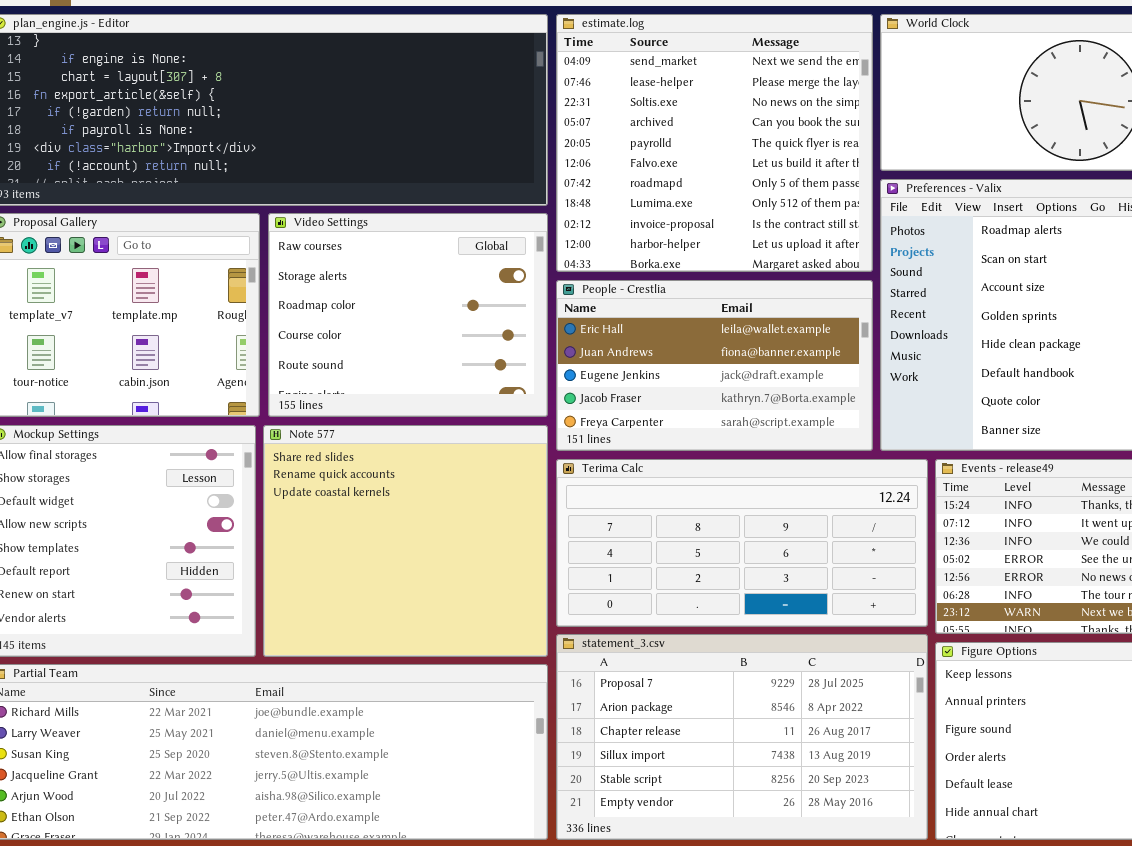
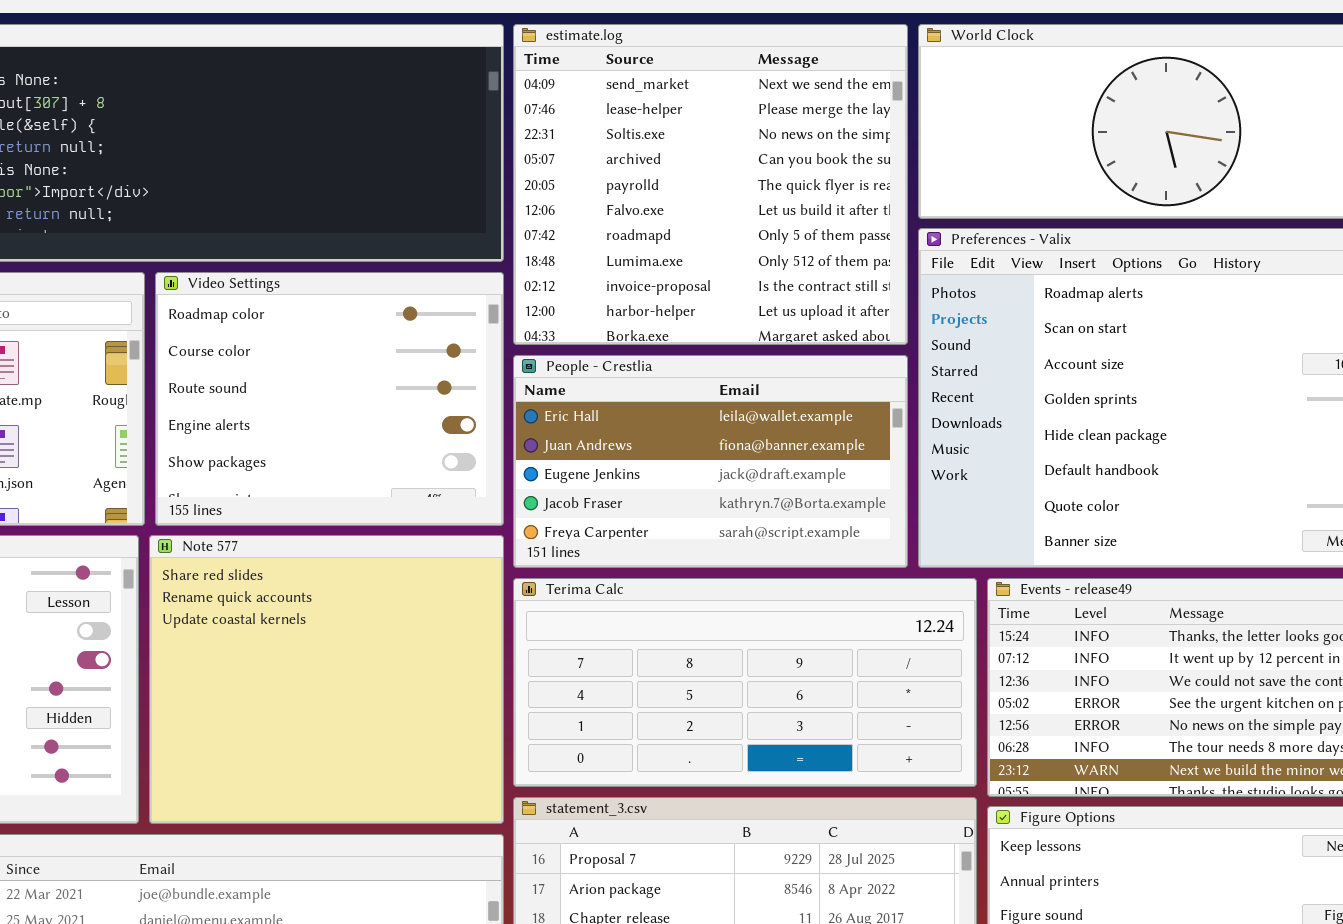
Video Settings: [268,213,548,417] -> [155,272,504,526], scrolled down 2 rows

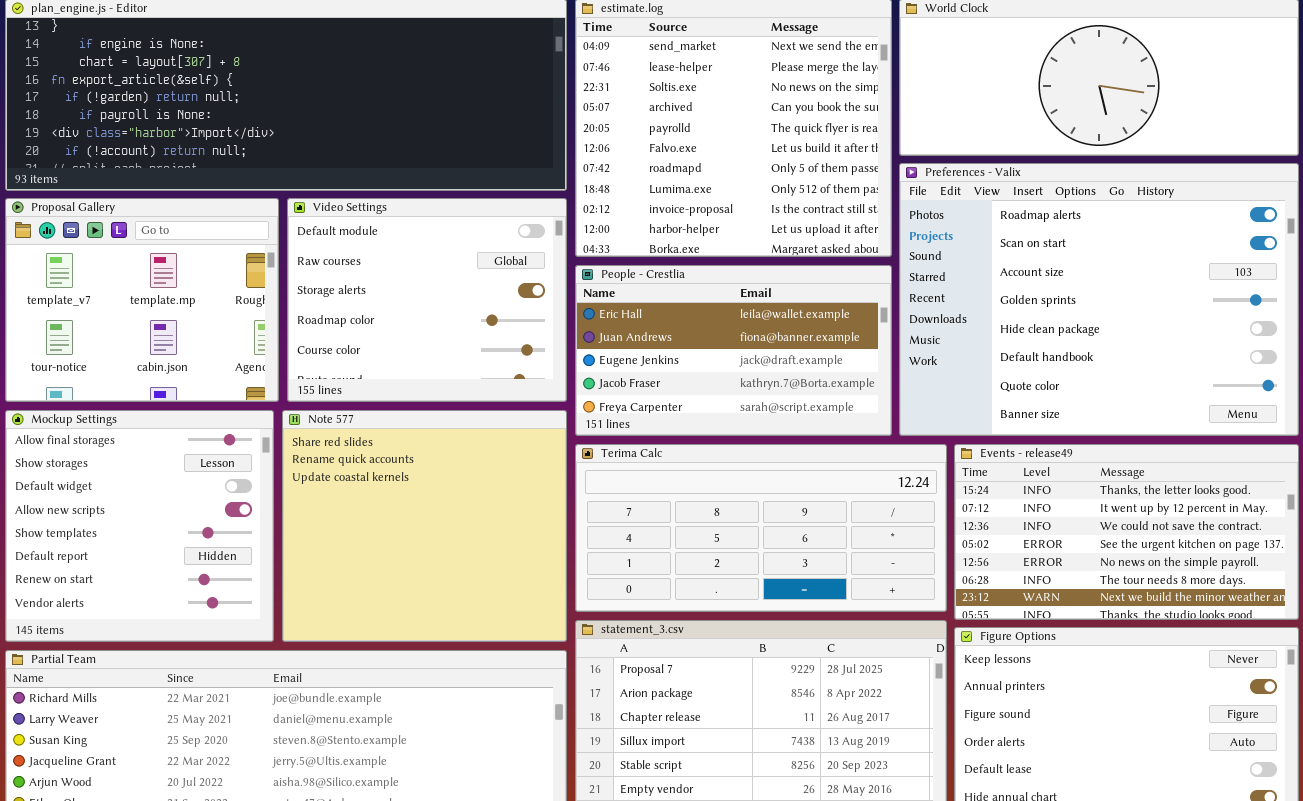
Video Settings: [155,272,504,526] -> [287,198,567,402], scrolled up 3 rows

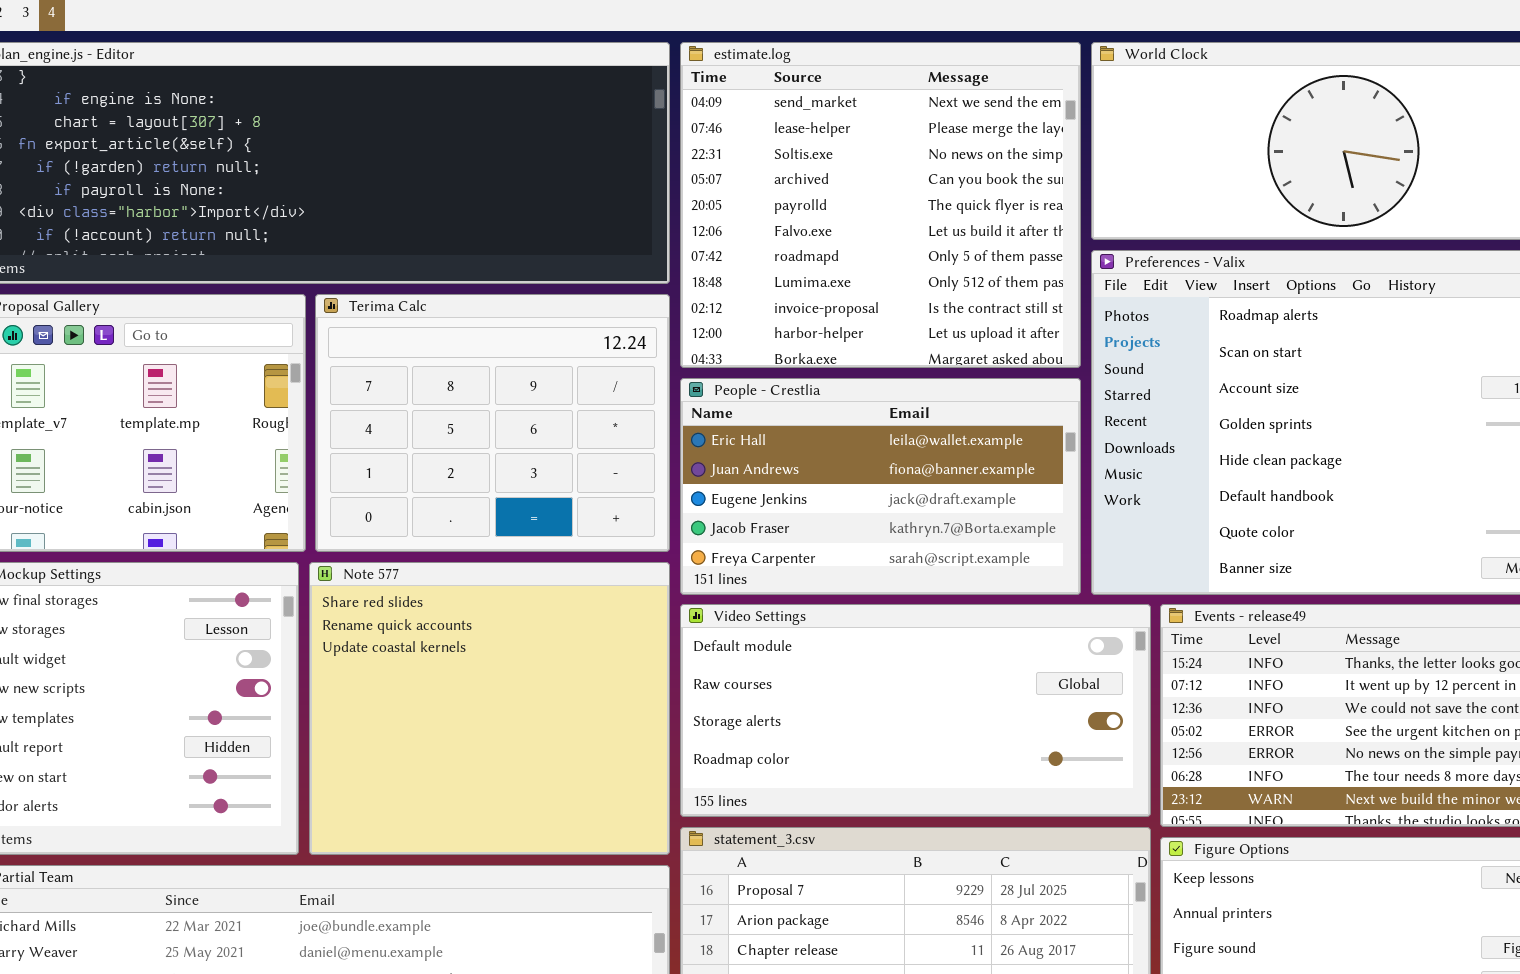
Video Settings: [287,198,567,402] -> [680,604,1151,817], moved, resized
Terima Calc: [575,444,947,612] -> [315,294,670,552], moved, resized

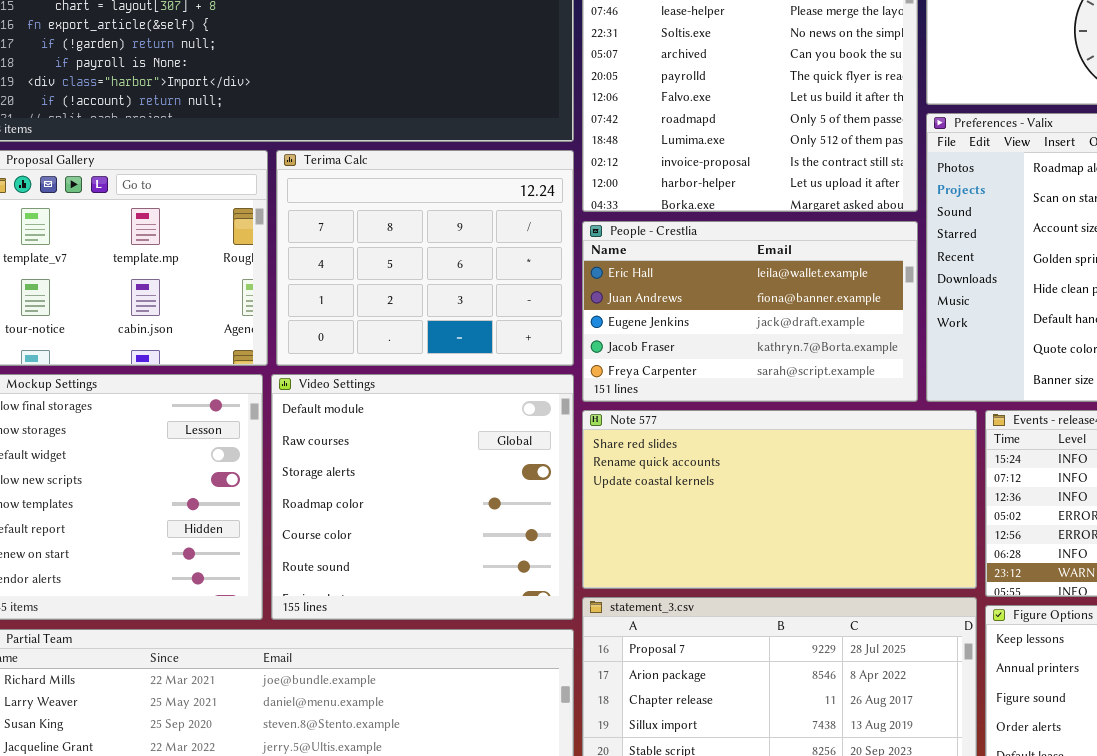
Note 577: [309,562,670,855] -> [582,410,977,589], moved, resized
Video Settings: [680,604,1151,817] -> [271,374,574,620], moved, resized

